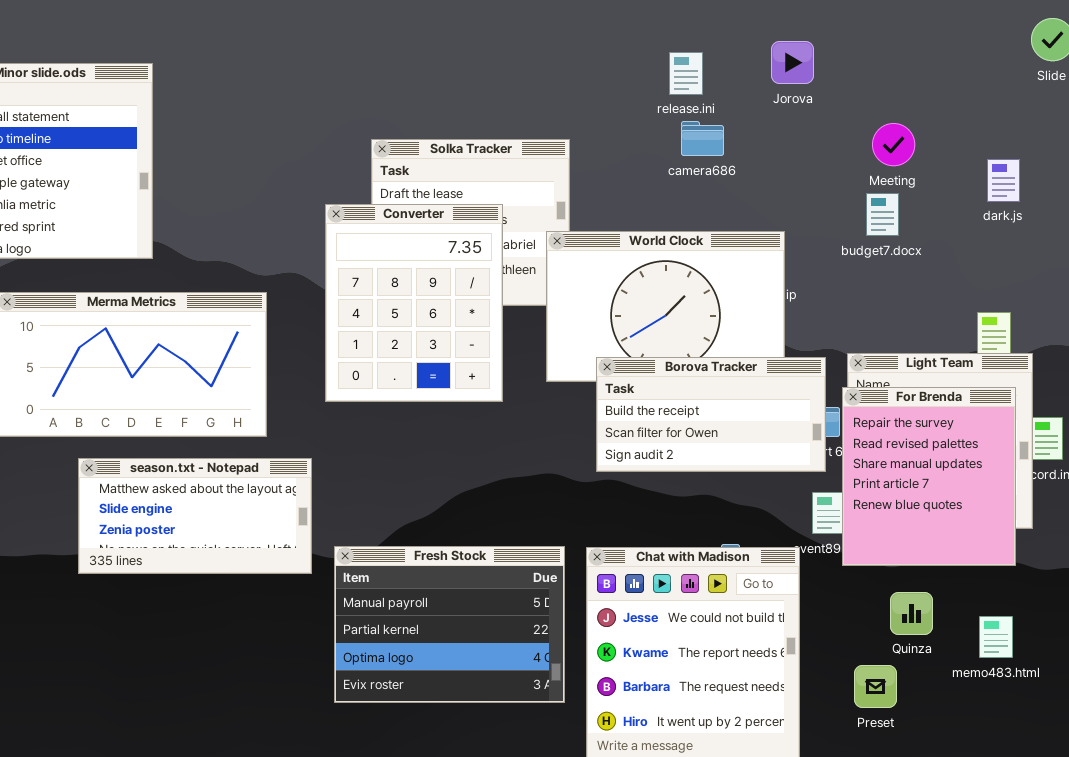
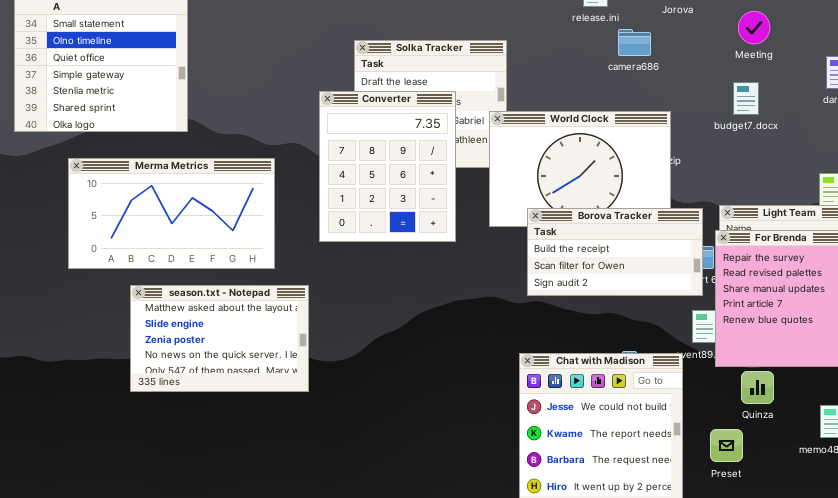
camera686: [681,121,724,156] -> [618,29,651,56], moved
Meeting: [872,123,915,166] -> [738,11,770,44], moved
season.txt - Notepad: [78,458,312,574] -> [130,285,309,392], resized
Fresh Stock: [334,546,565,703] -> none, closed
Quinza: [890,592,933,635] -> [741,371,774,404], moved
Preset: [854,665,897,708] -> [710,429,743,462], moved

